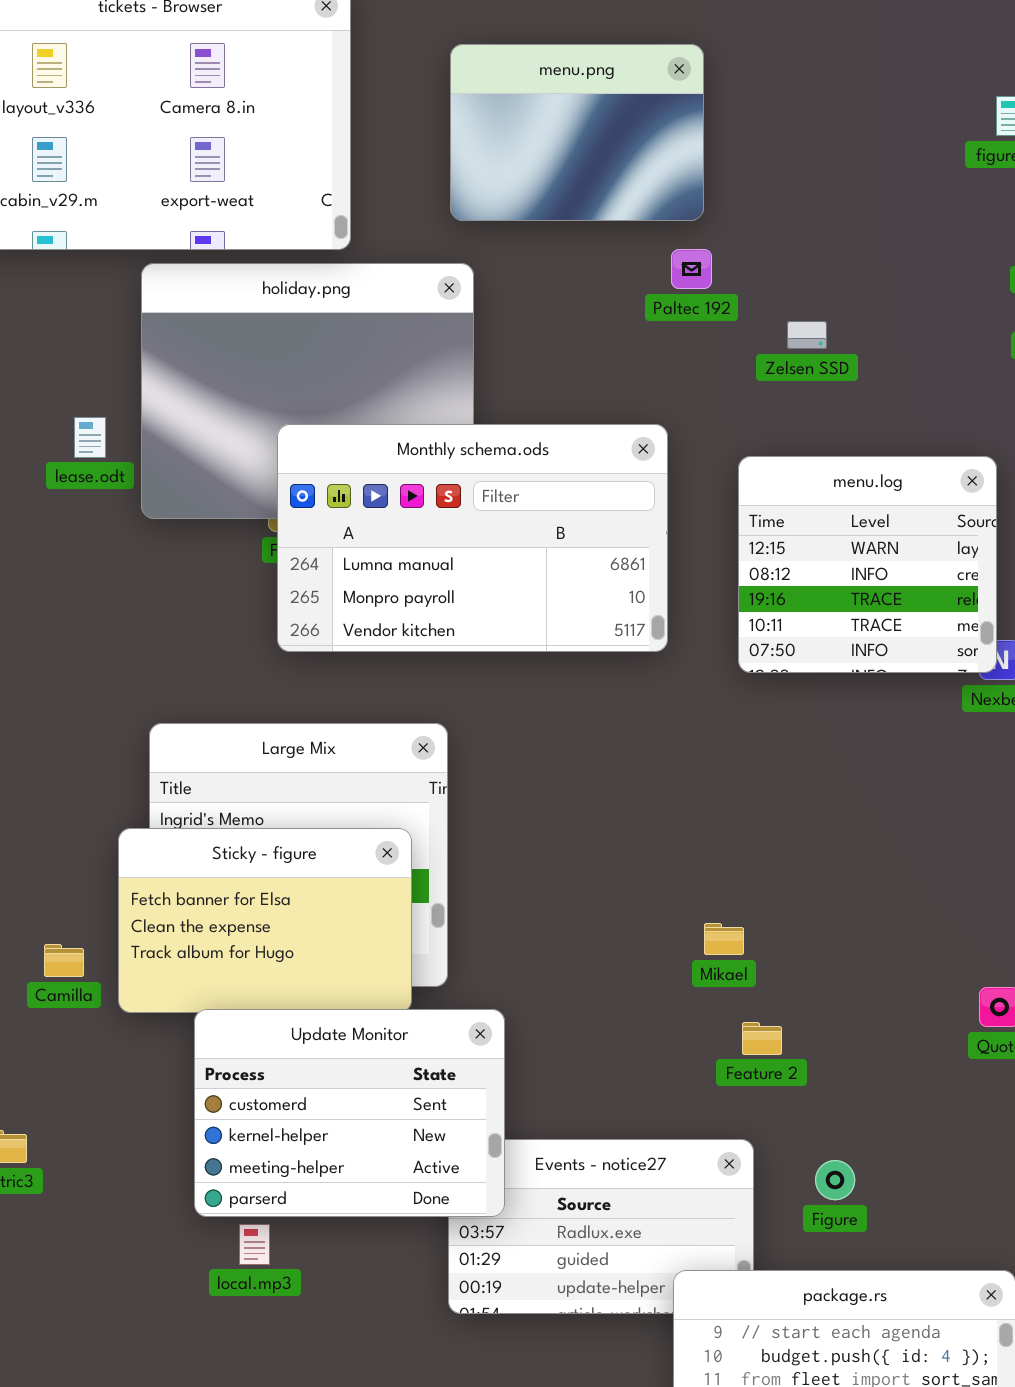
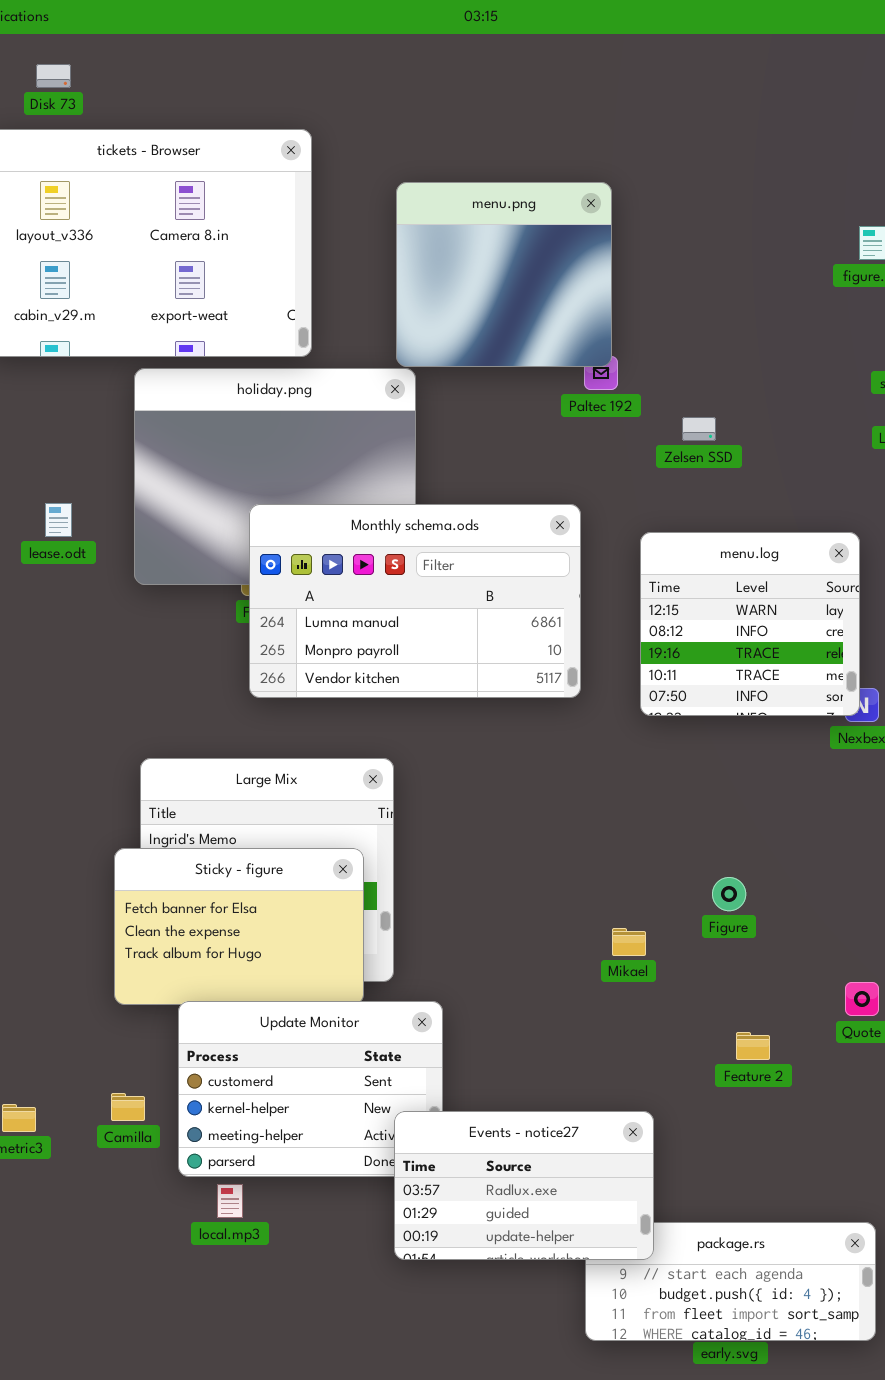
menu.png: [450,44,704,221] -> [396,182,612,367], resized
lease.odt: [74,417,106,458] -> [45,503,72,537], moved
Camilla: [44,944,84,977] -> [111,1093,145,1121], moved
Feature 2: [742,1022,782,1055] -> [736,1032,770,1060], moved
Events - notice27: [448,1139,754,1314] -> [394,1111,654,1260], raised
Figure: [815,1160,855,1200] -> [712,877,746,911], moved

